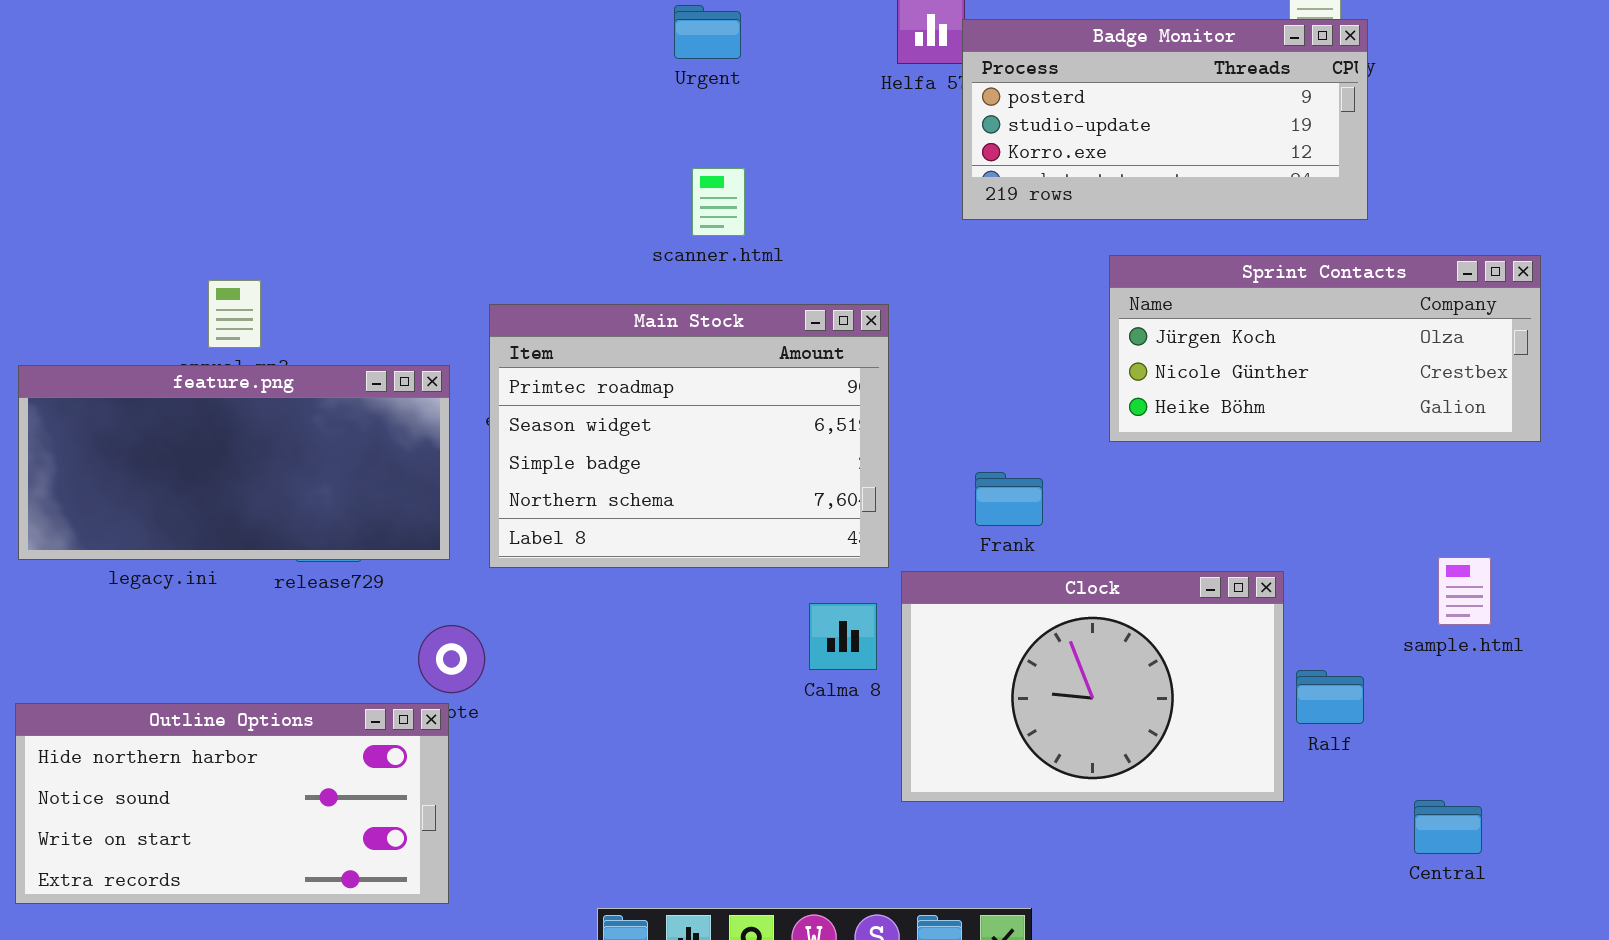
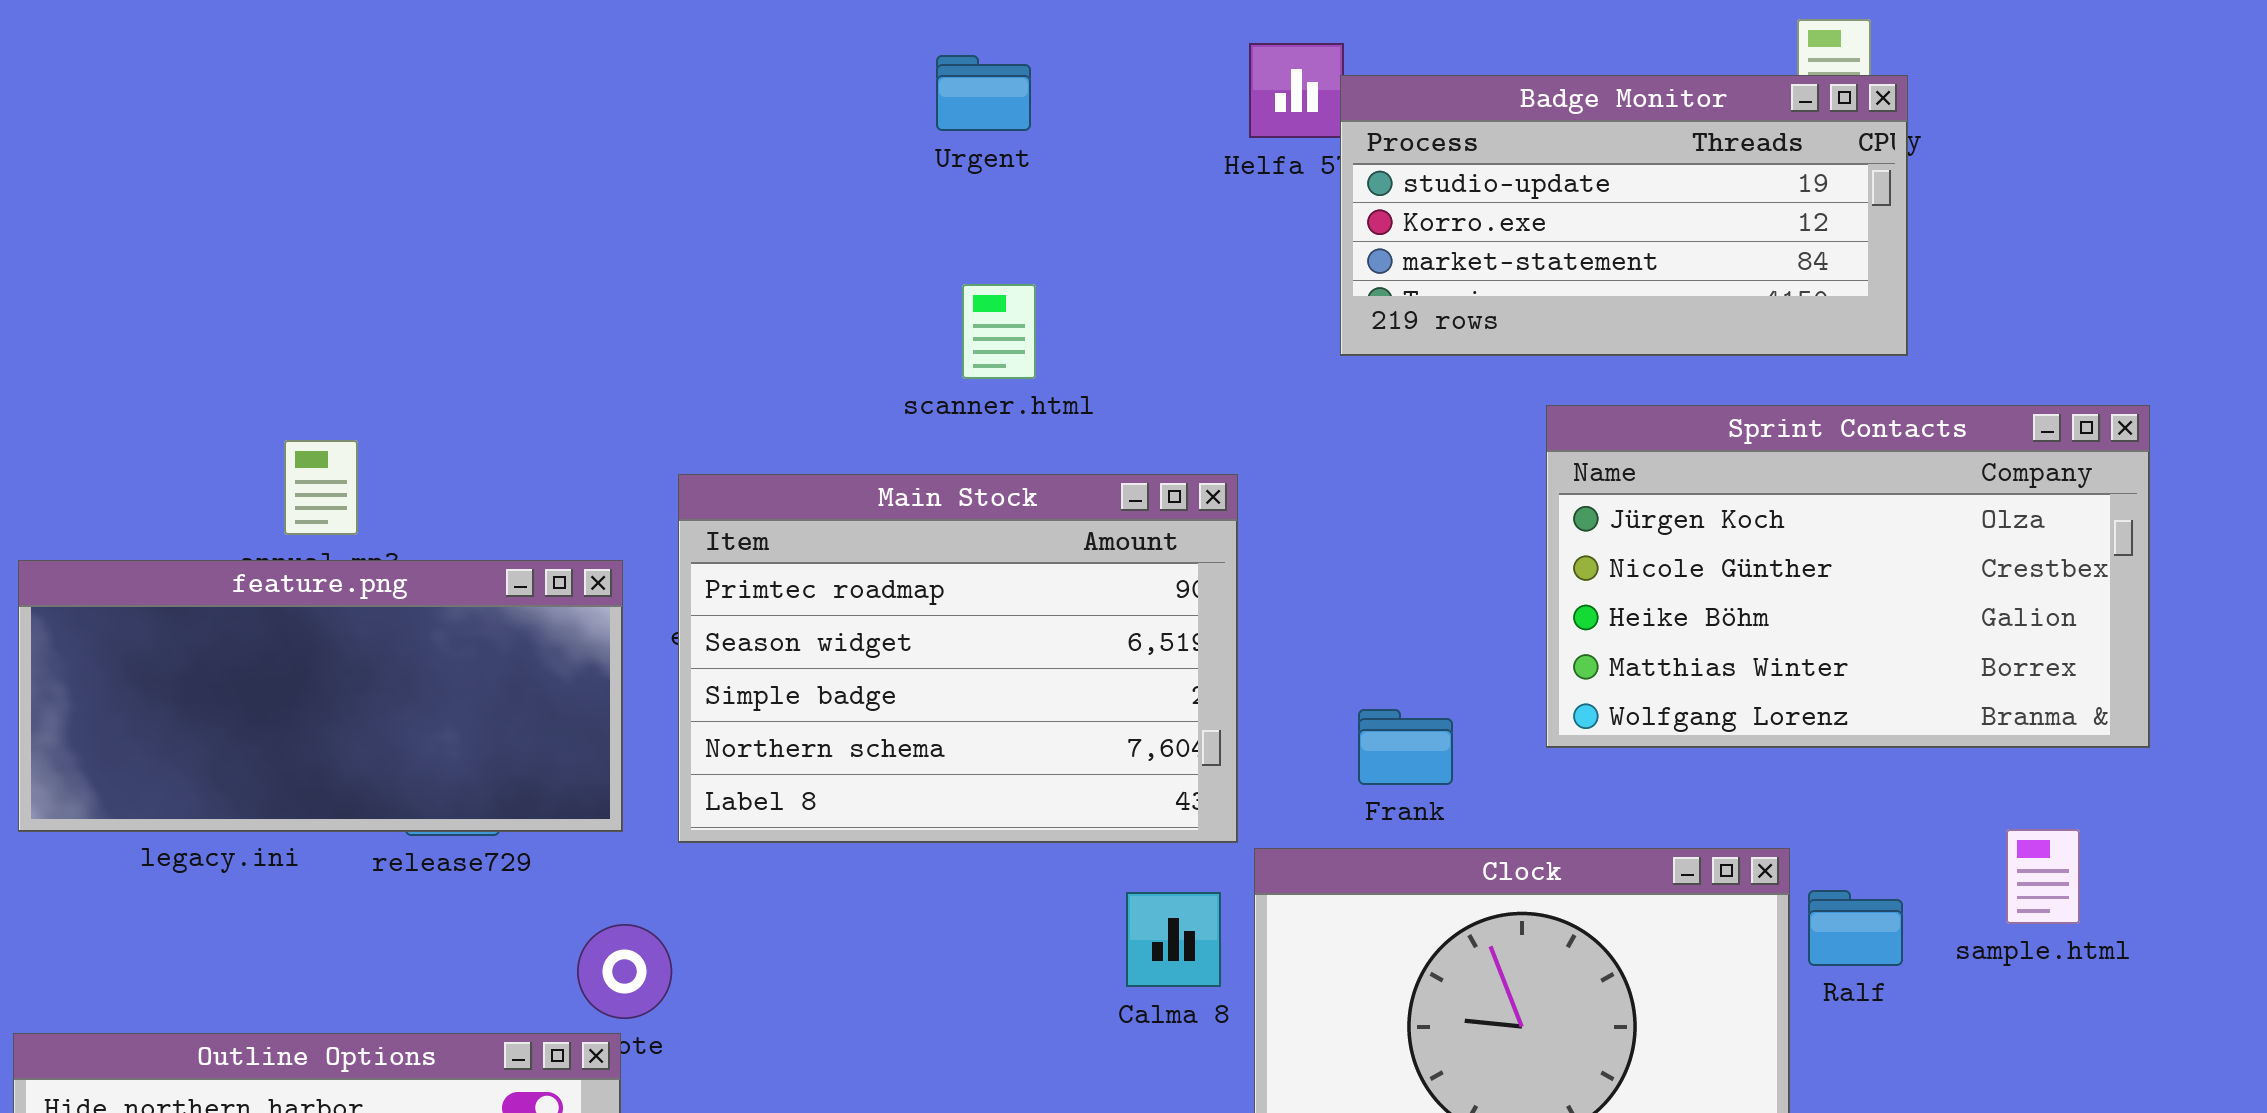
Badge Monitor: [962,19,1368,220] -> [1340,75,1908,356], scrolled down 1 row
Sprint Contacts: [1109,255,1541,442] -> [1546,405,2150,748], resized
Ralf: [1296,670,1364,724] -> [1808,890,1903,966], moved

